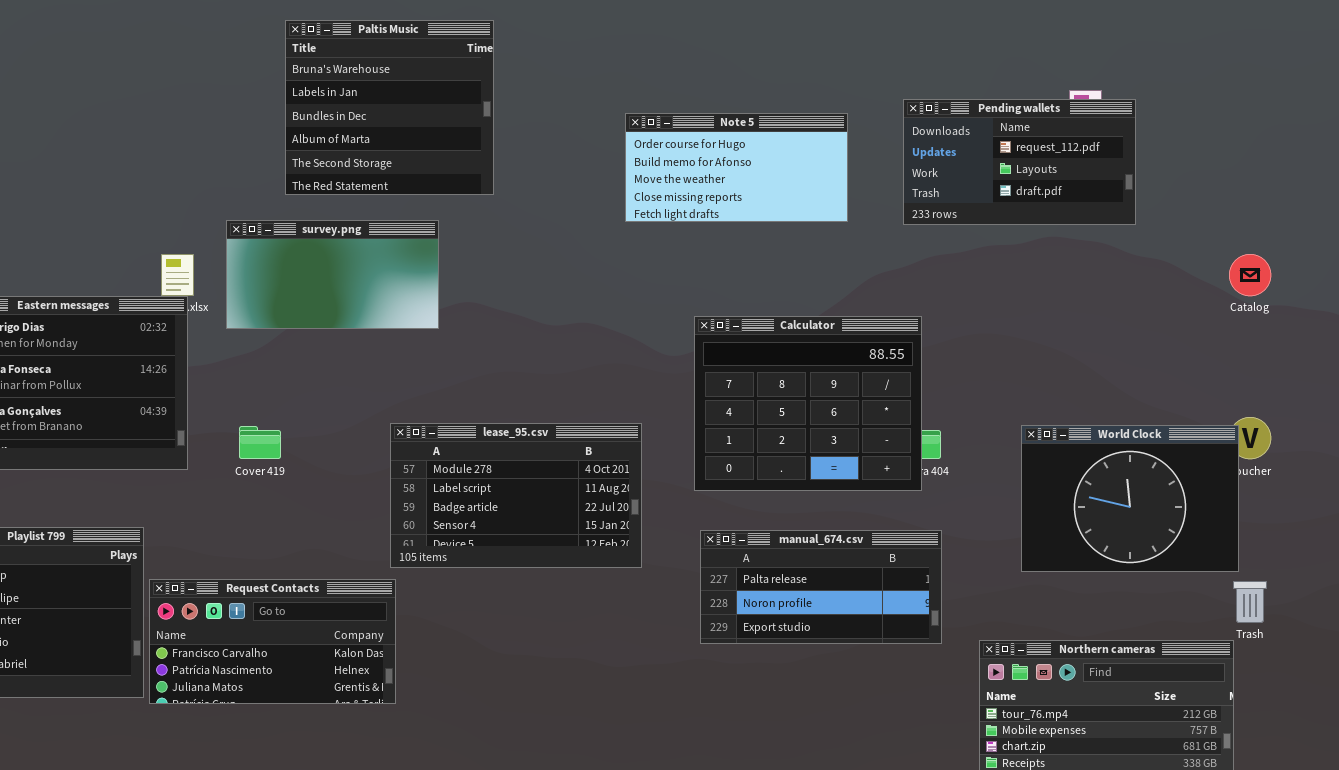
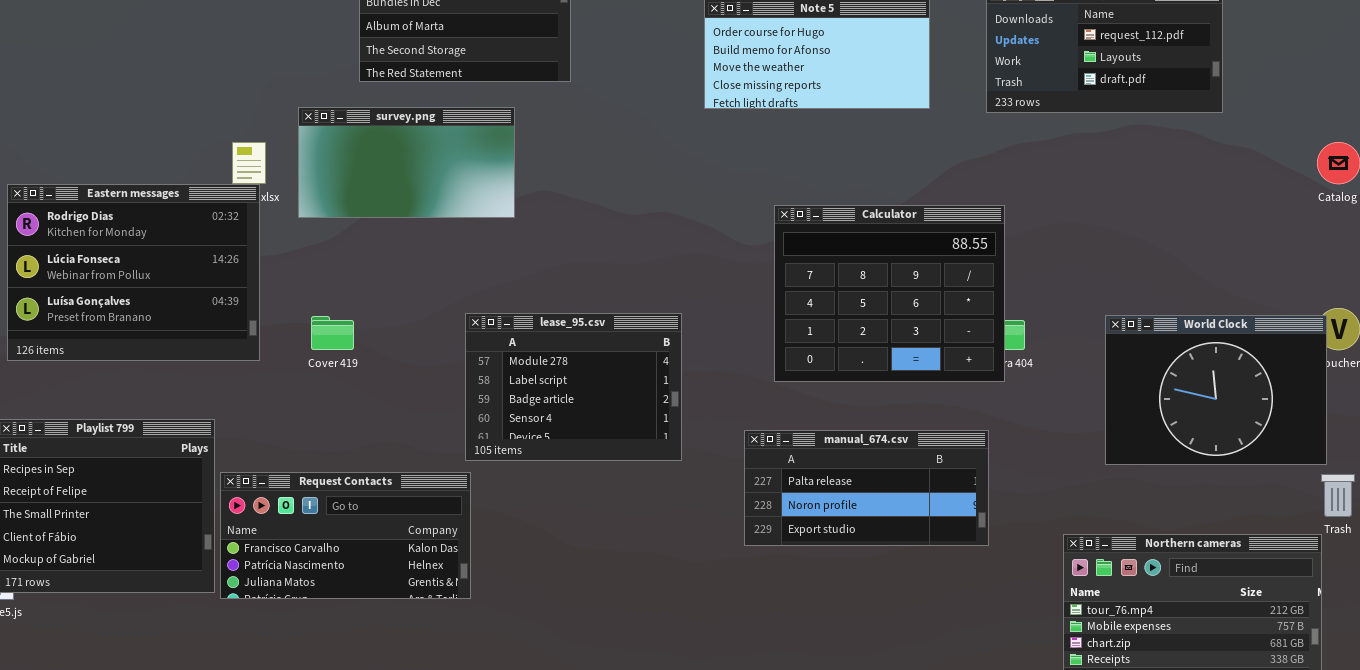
lease_95.csv: [390,423,642,568] -> [465,313,682,461], resized
manual_674.csv: [700,530,942,644] -> [744,430,989,546], moved

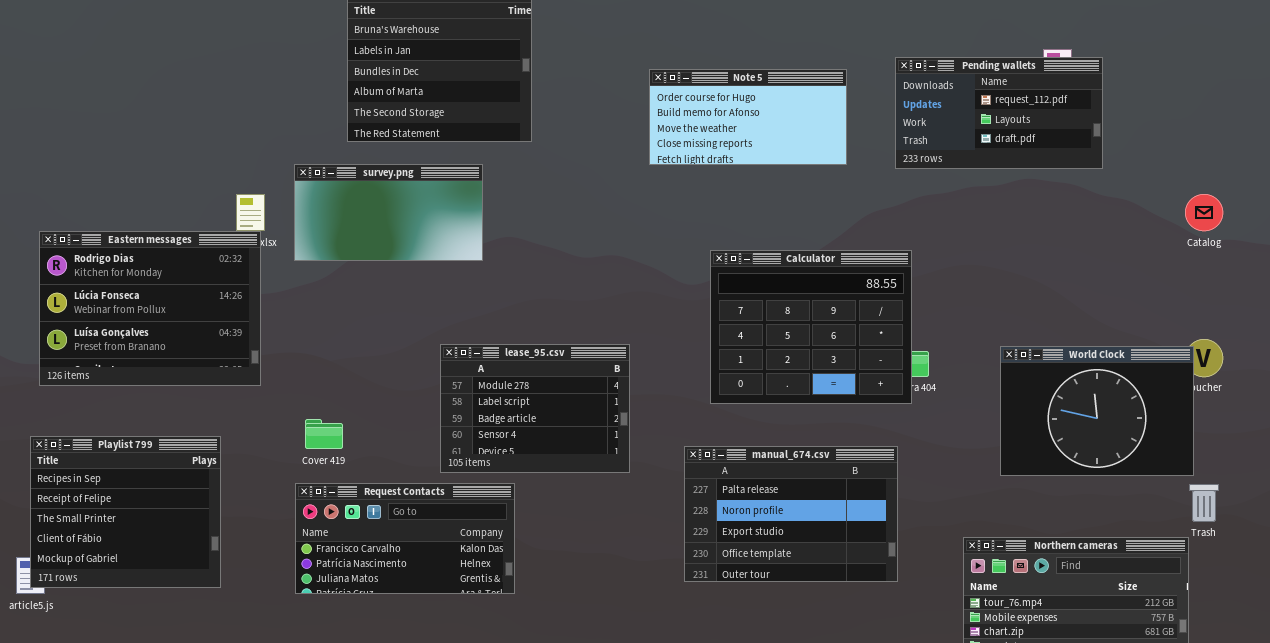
Cover 419: [311,316,354,350] -> [305,419,343,449], moved
manual_674.csv: [744,430,989,546] -> [684,446,898,582], resized
Request Contacts: [220,472,471,599] -> [295,483,515,594], moved

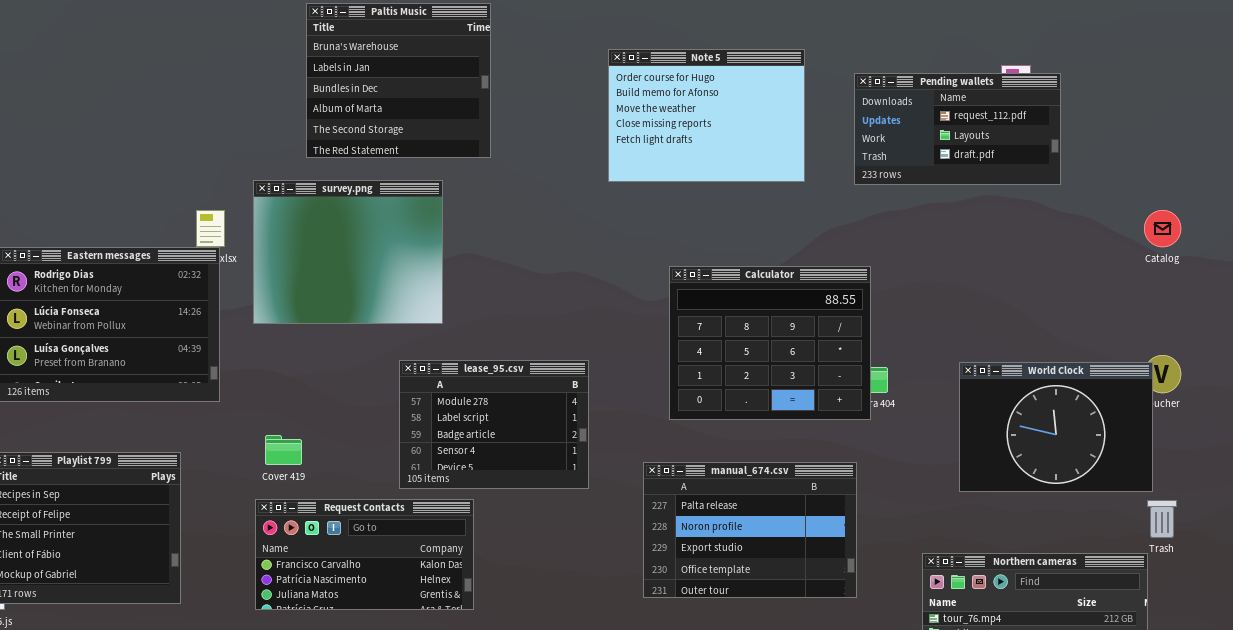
Note 5: [649,69,847,165] -> [608,49,805,182], resized
survey.png: [294,164,483,261] -> [253,180,443,324], resized

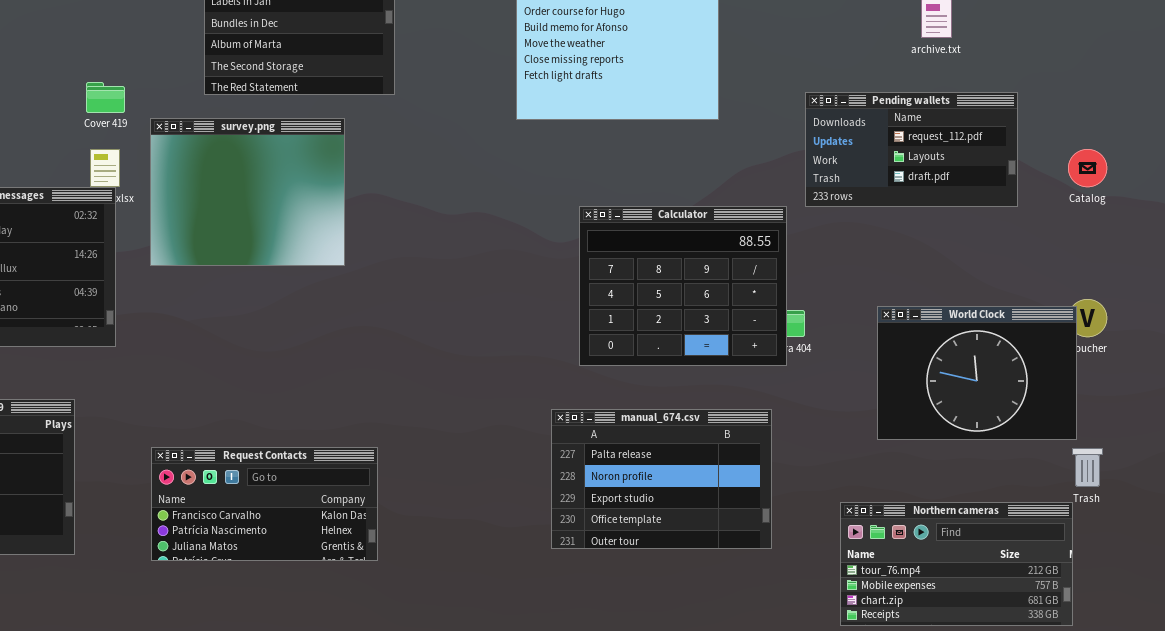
Pending wallets: [854,73,1061,185] -> [805,92,1018,207], moved
lease_95.csv: [399,360,589,489] -> none, closed
Cover 419: [265,435,302,465] -> [86,82,125,113], moved

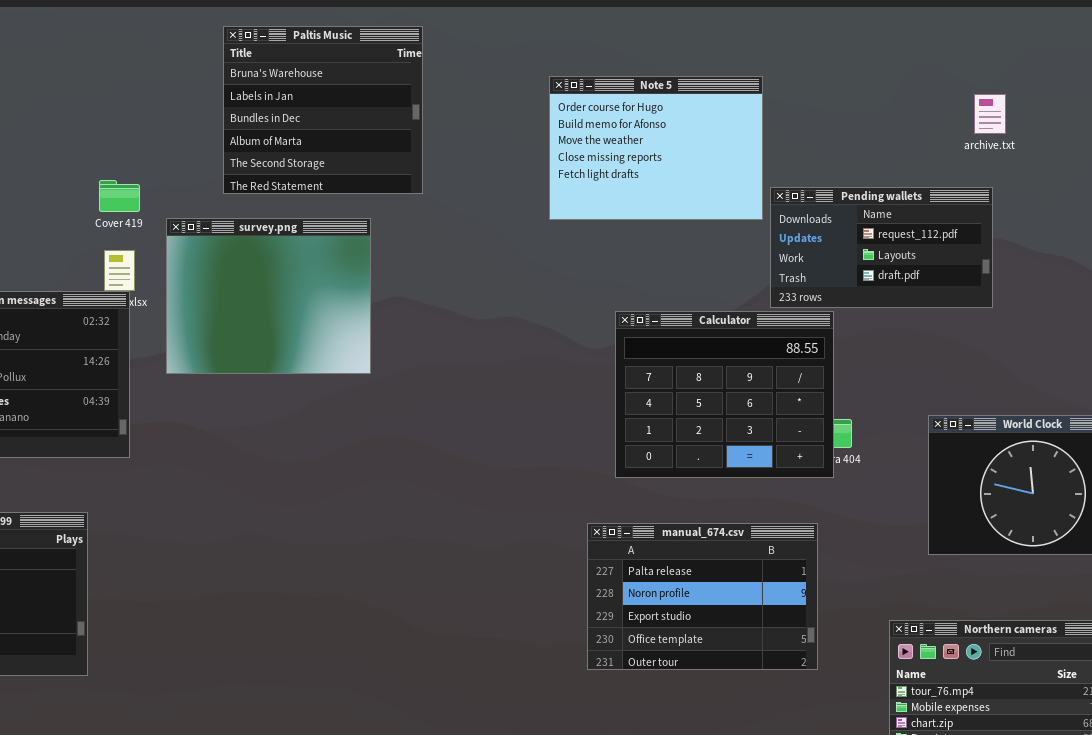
Pending wallets: [805,92,1018,207] -> [770,187,993,308], moved
Request Contacts: [151,447,378,561] -> none, closed

